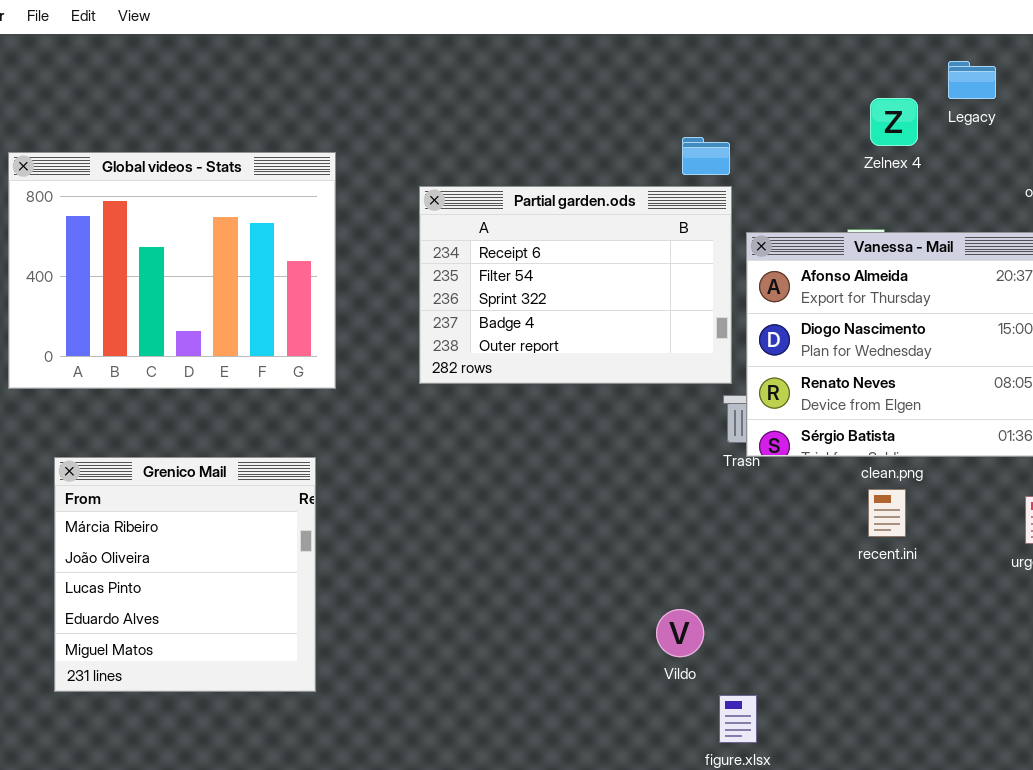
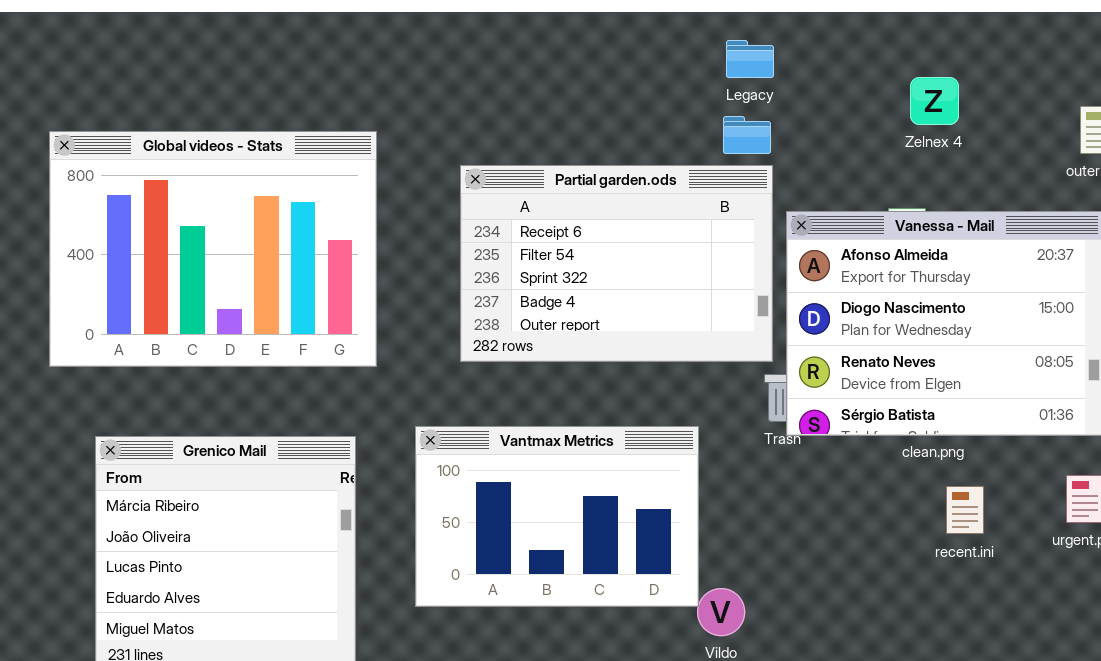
Legacy: [948,61,996,99] -> [726,40,774,78], moved
Vantmax Metrics: none -> [415,426,699,607], opened
recent.ini: [868,489,906,537] -> [946,486,984,534], moved

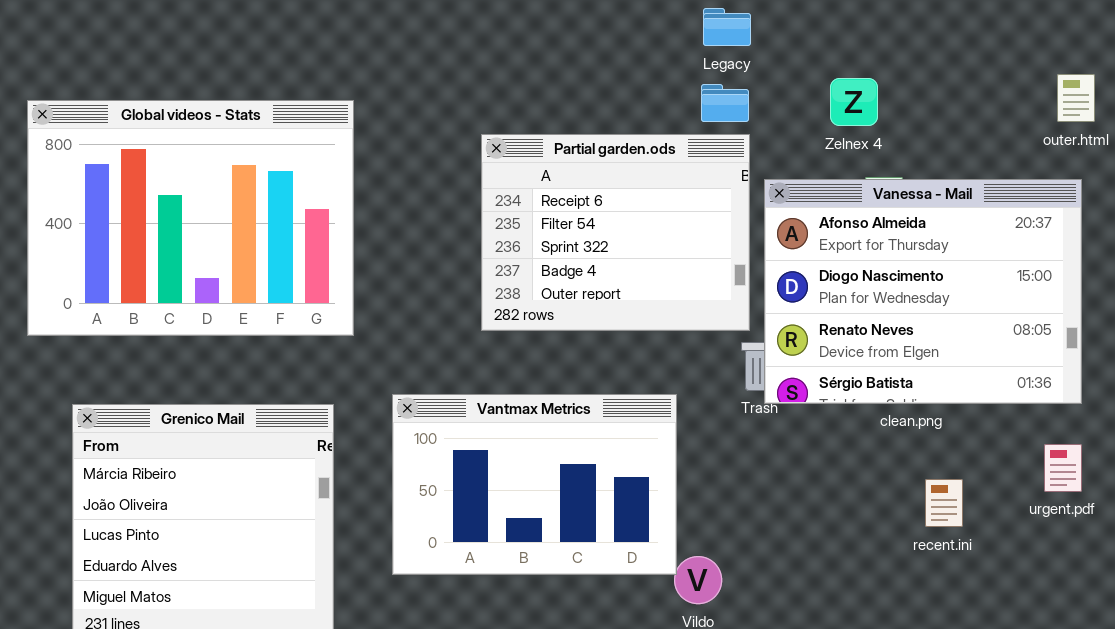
Zelnex 4: [910,77,959,125] -> [830,78,878,126], moved
Partial garden.ods: [460,165,773,362] -> [481,134,750,331], resized
recent.ini: [946,486,984,534] -> [925,479,963,527], moved

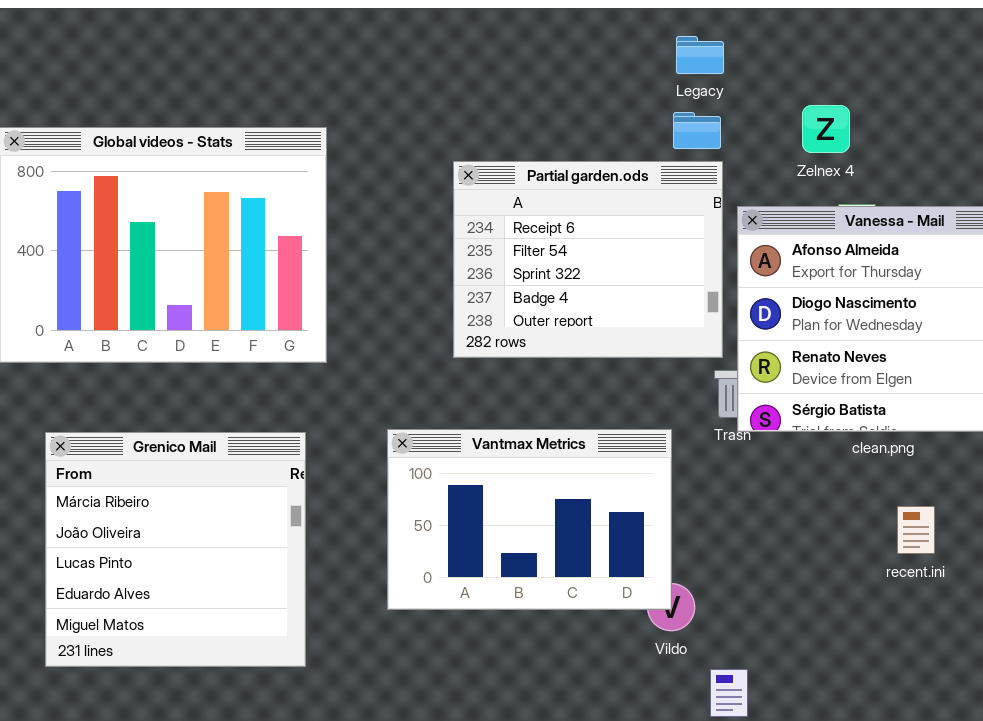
Vantmax Metrics: [392,394,677,575] -> [387,429,672,610], moved

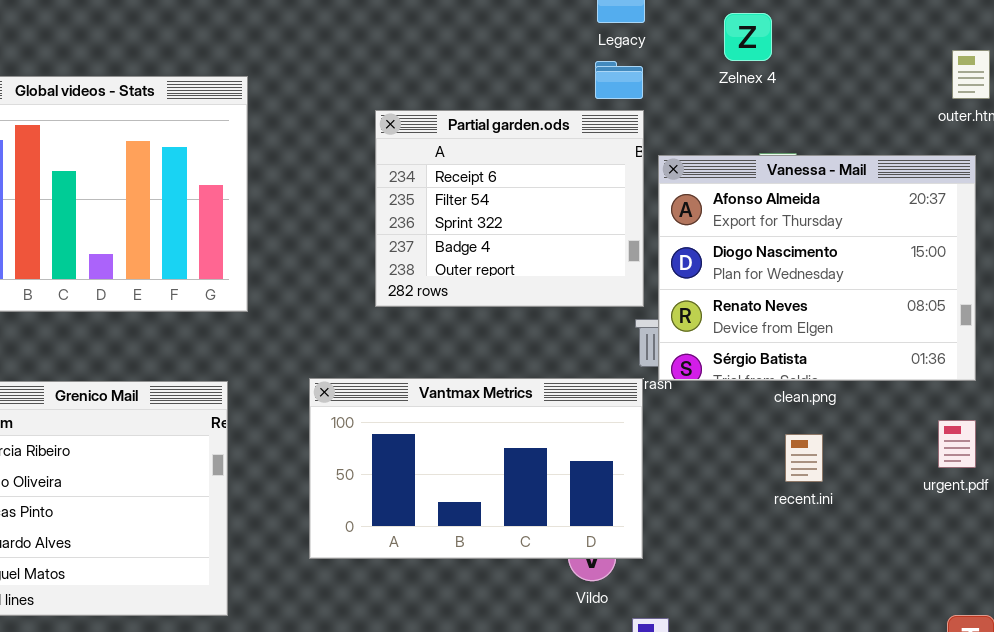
Zelnex 4: [802,105,850,153] -> [724,13,772,61], moved
Vantmax Metrics: [387,429,672,610] -> [309,378,643,559], resized
recent.ini: [897,506,935,554] -> [785,434,823,482], moved

